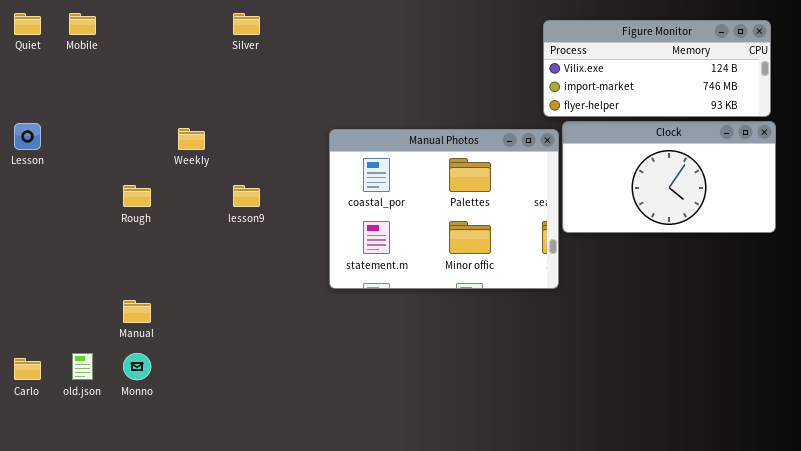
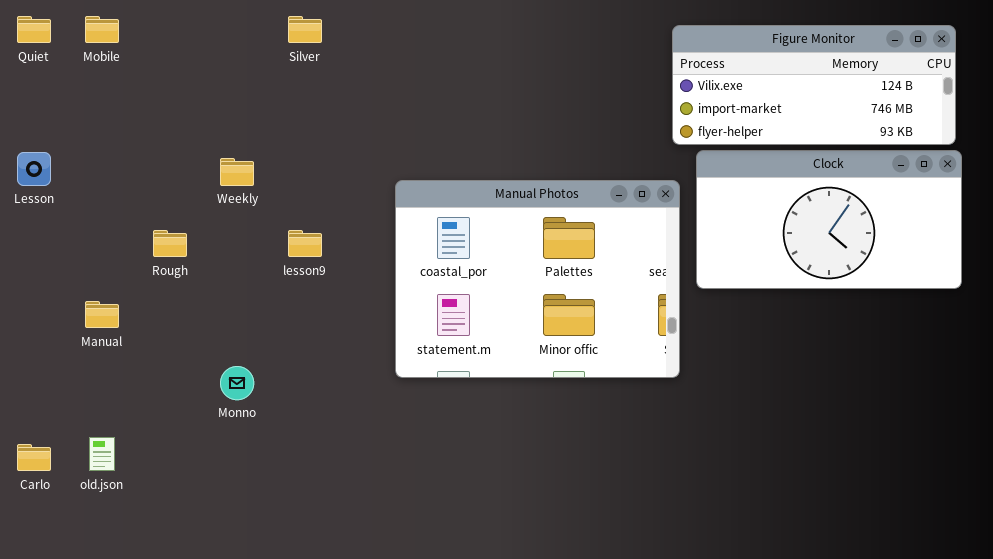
Manual Photos: [329,129,559,289] -> [395,180,680,378], moved
Manual: [123,300,151,323] -> [85,301,119,328], moved
Monno: [123,353,151,380] -> [220,366,254,400], moved

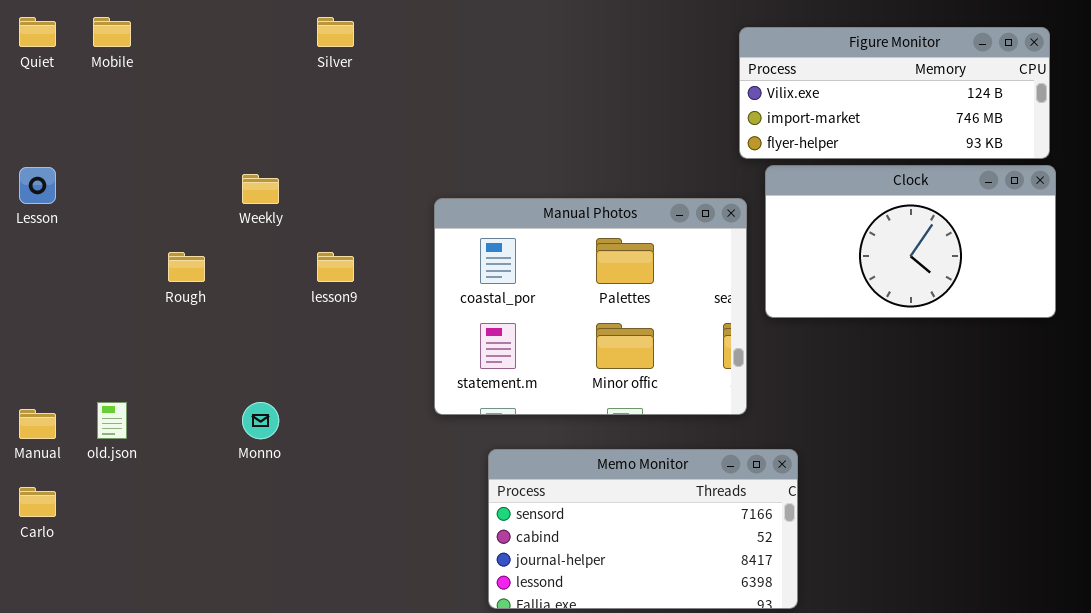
Manual: [85,301,119,328] -> [19,409,56,439], moved
Memo Monitor: none -> [488,449,798,609], opened
old.json: [89,437,115,471] -> [97,402,127,439], moved

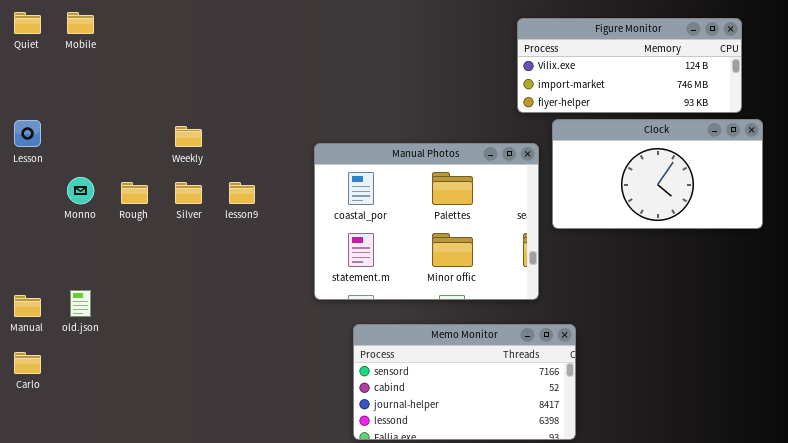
Silver: [317,17,354,47] -> [175,182,202,204], moved
Figure Monitor: [739,27,1050,159] -> [517,18,742,113], moved
Monno: [242,402,279,439] -> [67,177,94,204], moved

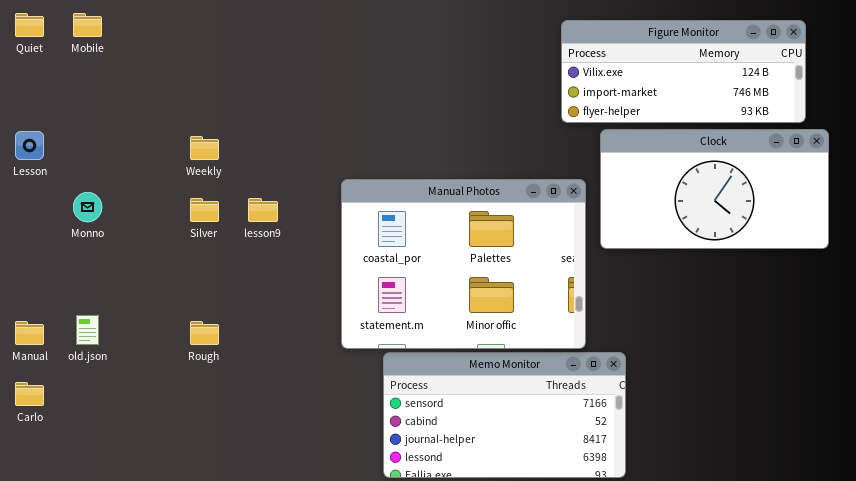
Manual Photos: [314,143,539,300] -> [341,179,586,349], moved
Rough: [121,182,148,204] -> [190,321,219,345], moved

